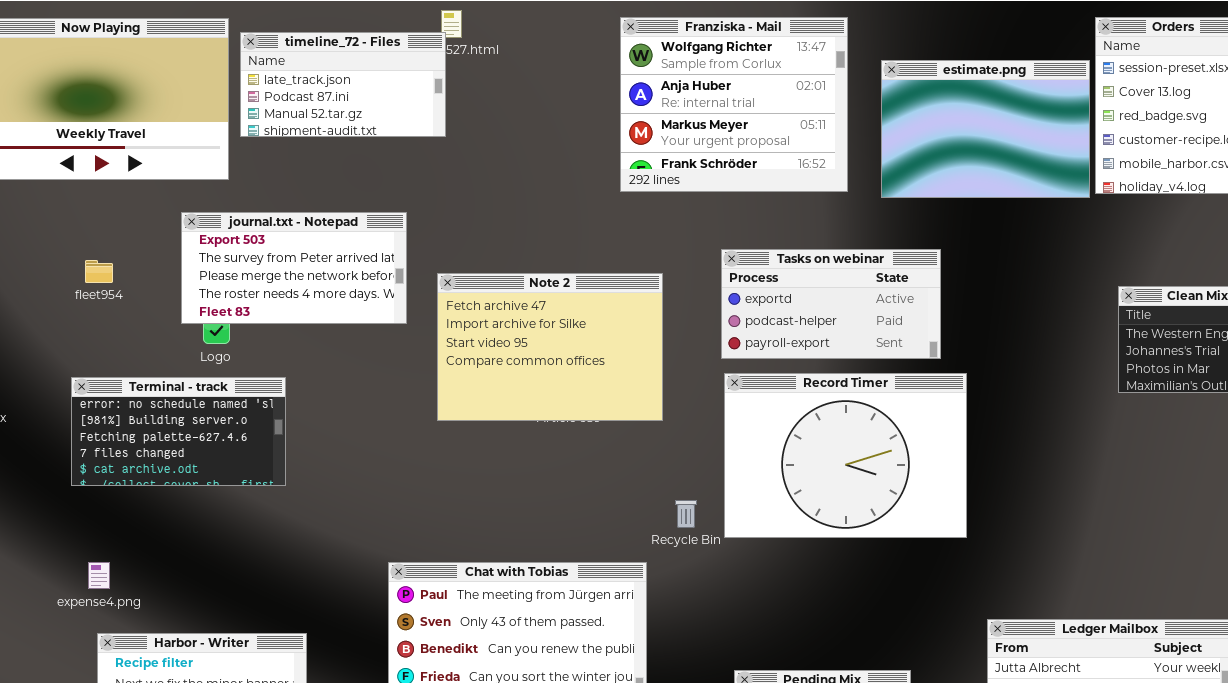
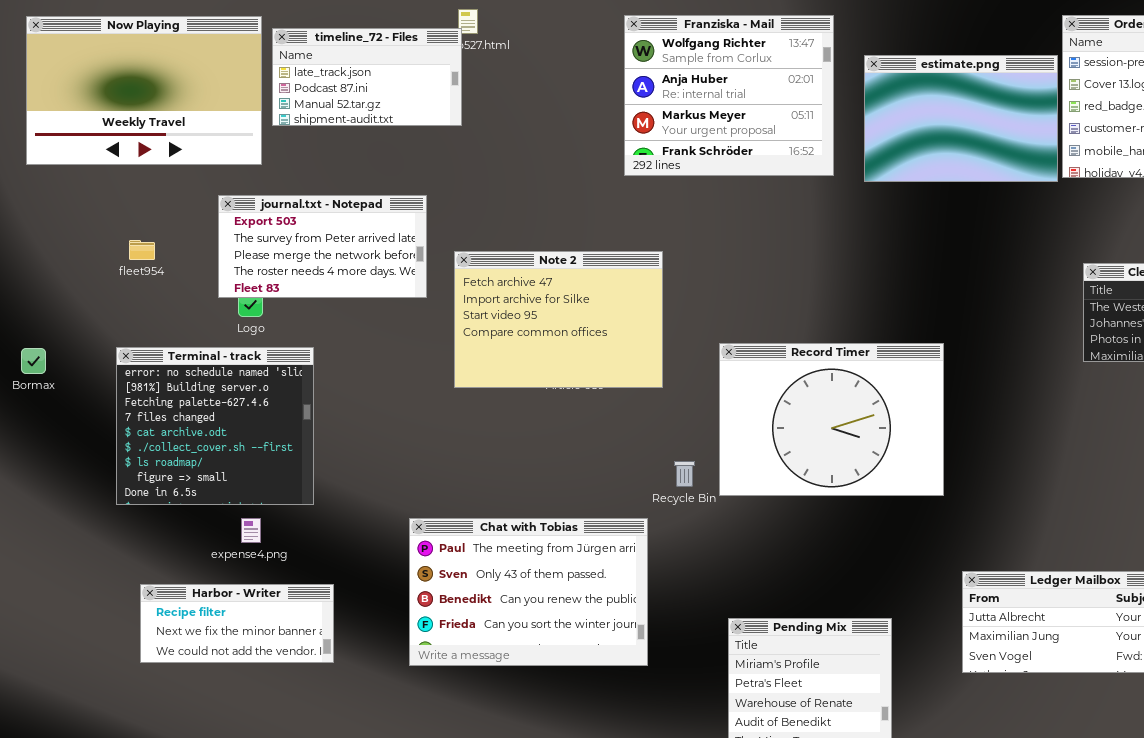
Tasks on webinar: [721,249,941,359] -> none, closed
Terminal - track: [71,377,286,486] -> [116,347,314,505], resized
expense4.png: [88,562,110,589] -> [241,518,261,543], moved

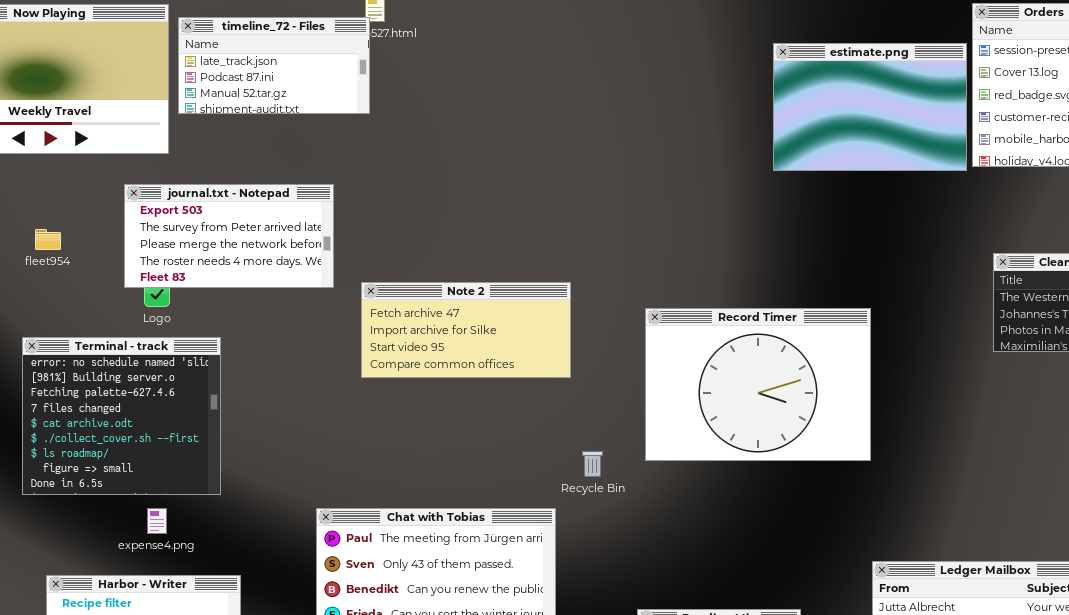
Franziska - Mail: [624,15,834,176] -> none, closed
Note 2: [454,251,663,388] -> [361,282,571,378], resized
Record Timer: [719,343,944,496] -> [645,308,871,461], moved

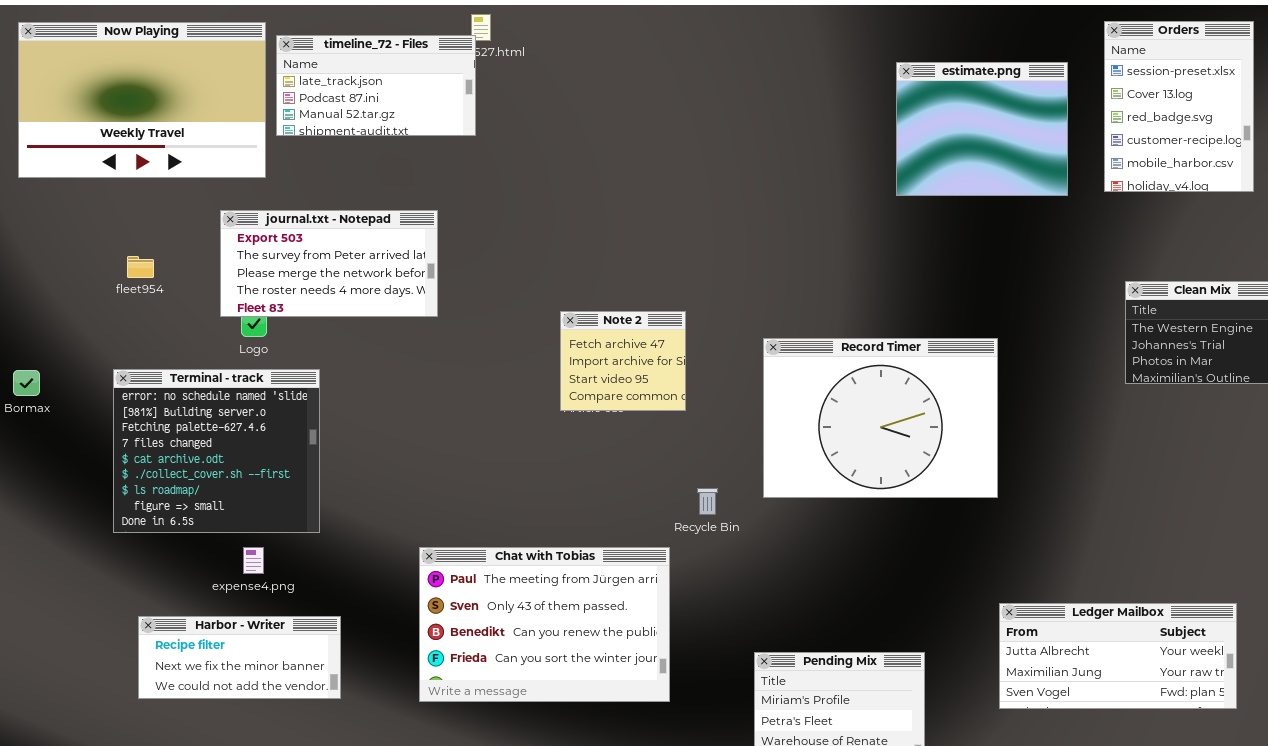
estimate.png: [773,43,967,171] -> [896,62,1068,196], resized
Note 2: [361,282,571,378] -> [560,311,686,411], resized

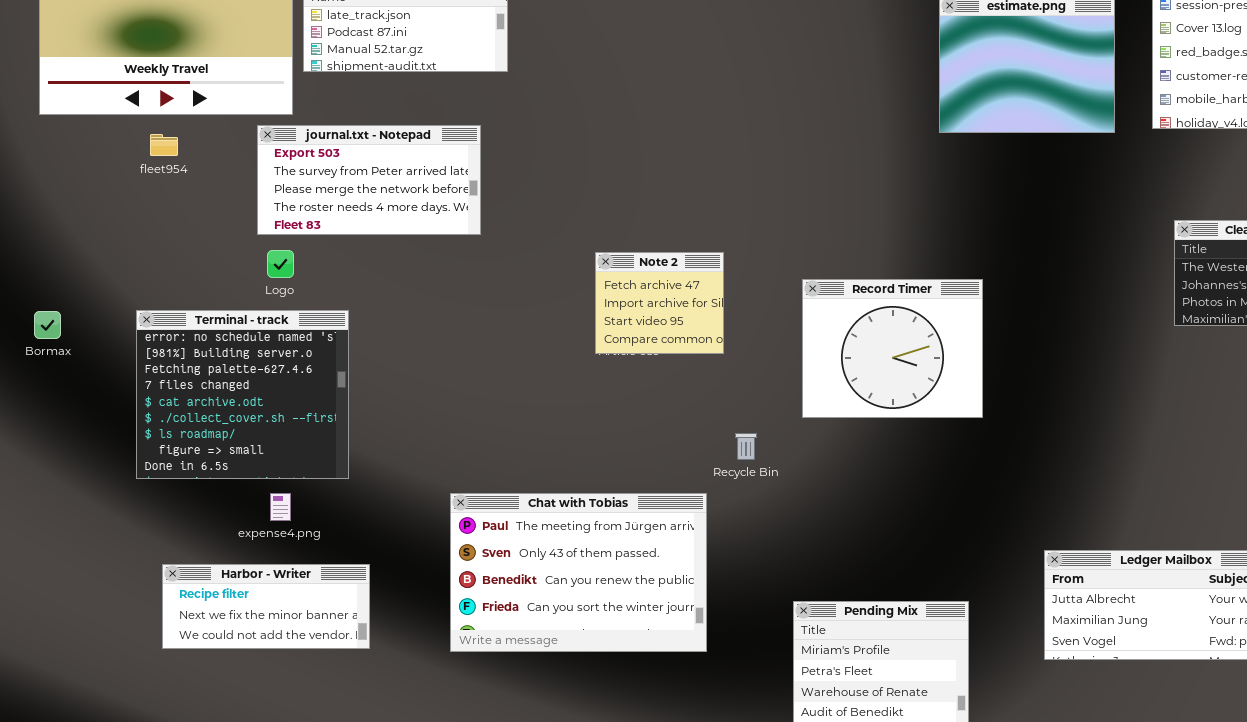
journal.txt - Notepad: [220,210,438,317] -> [257,125,481,235], moved
fleet954: [127,256,154,278] -> [150,134,178,156], moved
Record Timer: [763,338,998,498] -> [802,279,983,418], resized

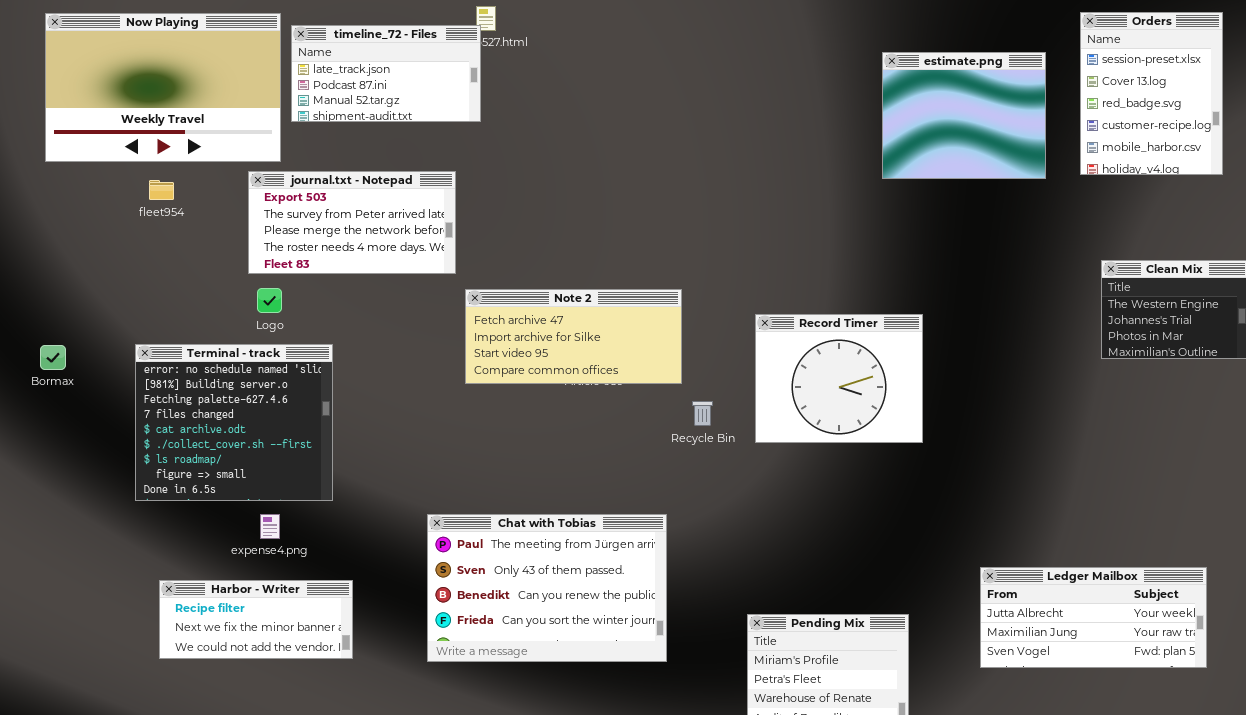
Note 2: [595,252,724,354] -> [465,289,682,384], resized
Recycle Bin: [735,433,757,460] -> [692,401,713,426], moved

